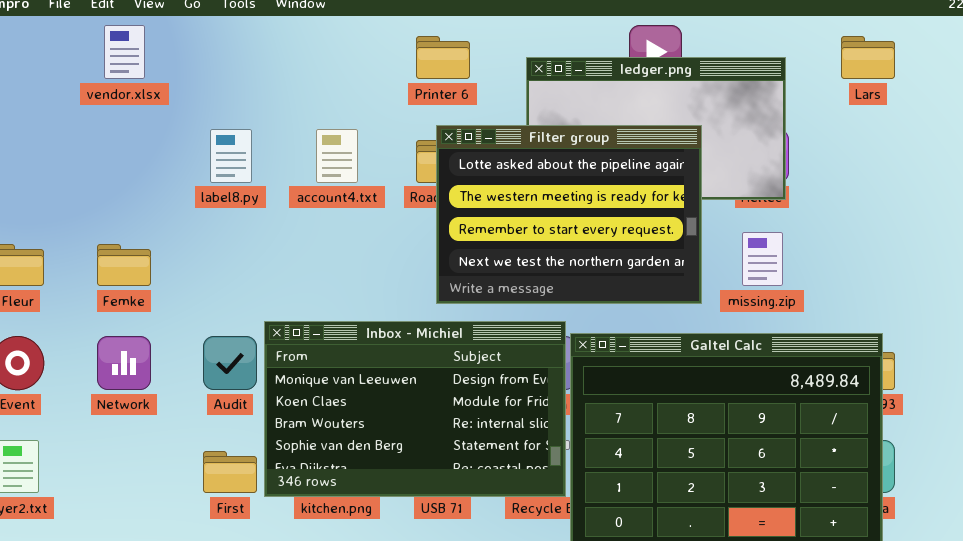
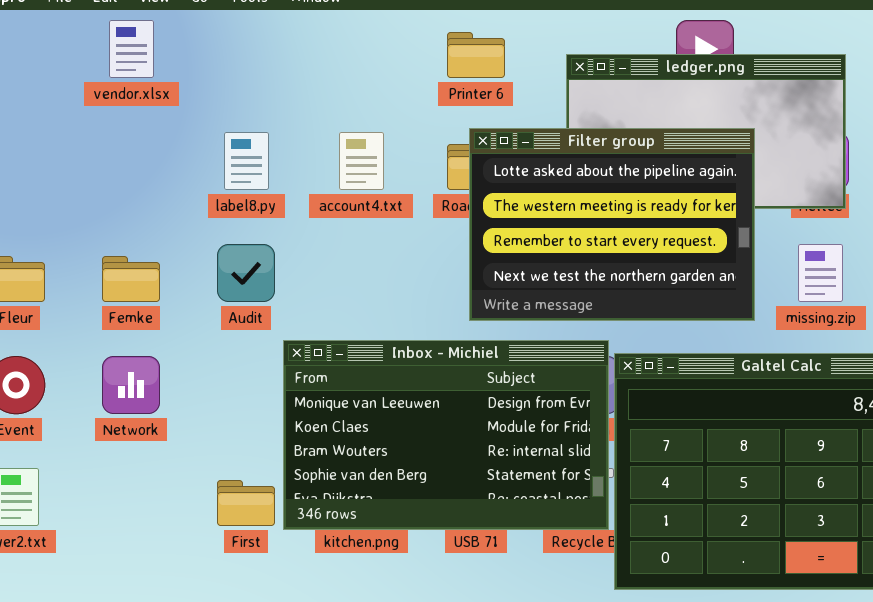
Audit: [203,336,257,390] -> [217,244,275,302], moved

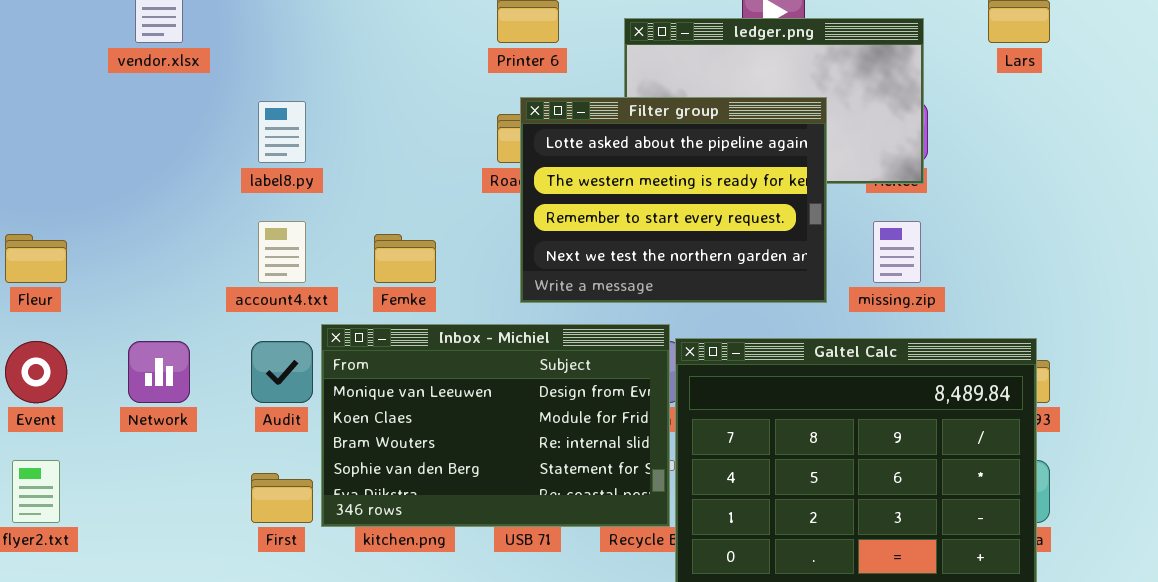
account4.txt: [339,132,384,190] -> [258,221,306,283], moved
Audit: [217,244,275,302] -> [251,341,313,403], moved
Femke: [102,256,160,302] -> [374,234,436,283], moved

